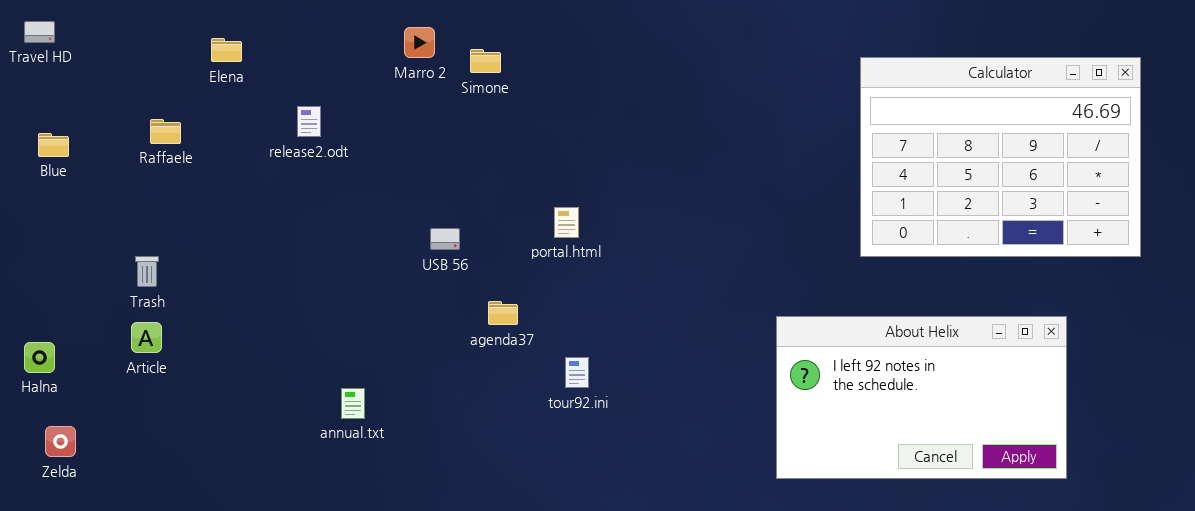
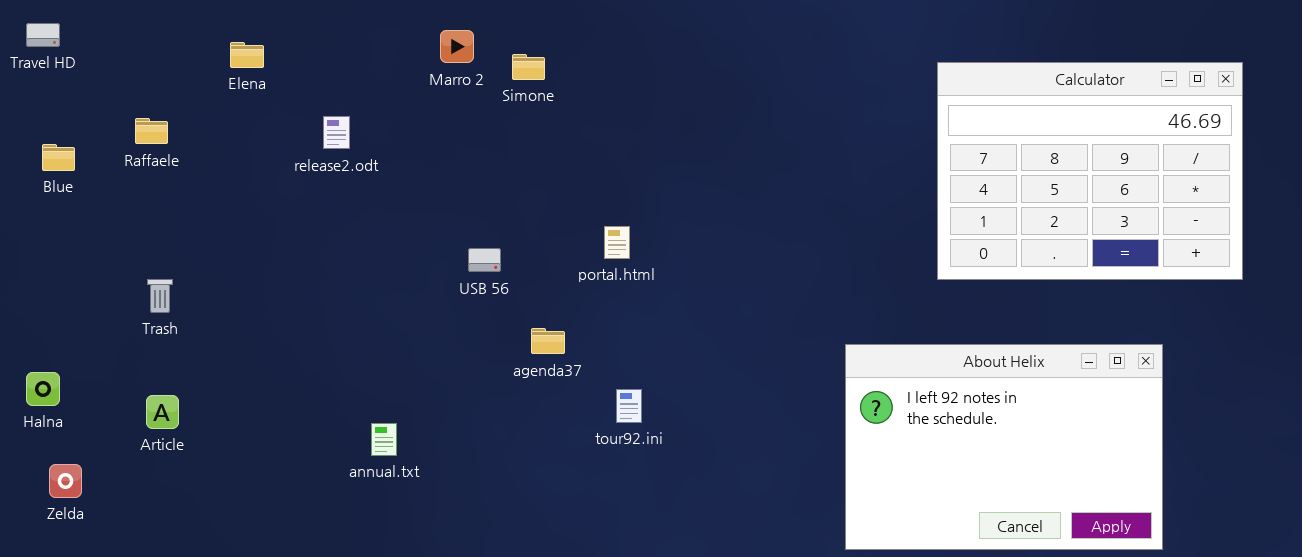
Raffaele: [150,119,181,144] -> [135,118,168,144], moved
About Helix: [776,316,1067,479] -> [845,344,1163,550], resized
Article: [131,322,162,353] -> [146,395,179,429], moved

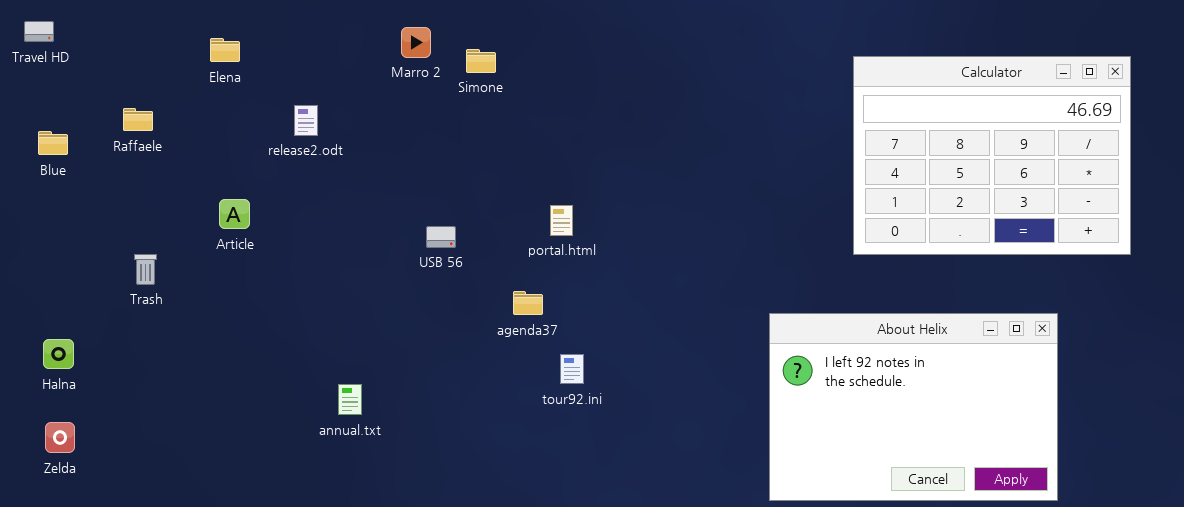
agenda37: [531,328,565,354] -> [513,291,543,315], moved
Halna: [26,372,60,406] -> [43,339,74,369], moved
Article: [146,395,179,429] -> [219,199,250,229], moved

